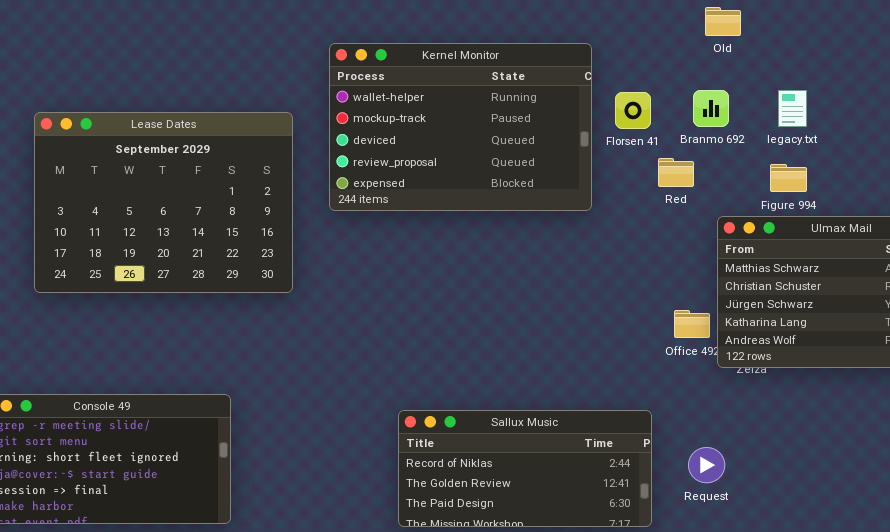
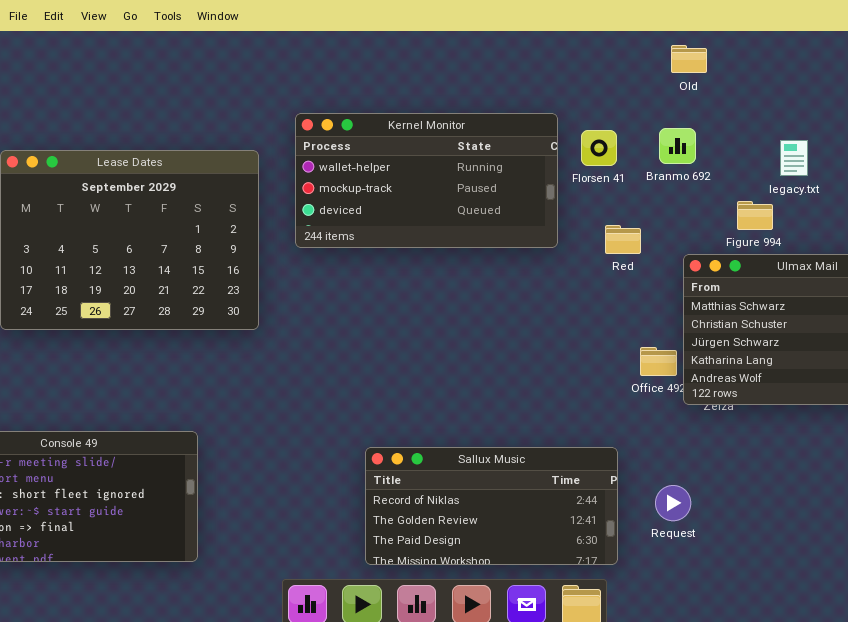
Kernel Monitor: [329,43,592,211] -> [295,113,558,248], resized
legacy.txt: [778,90,807,127] -> [780,140,808,176], moved
Red: [658,158,694,187] -> [605,225,641,254], moved

